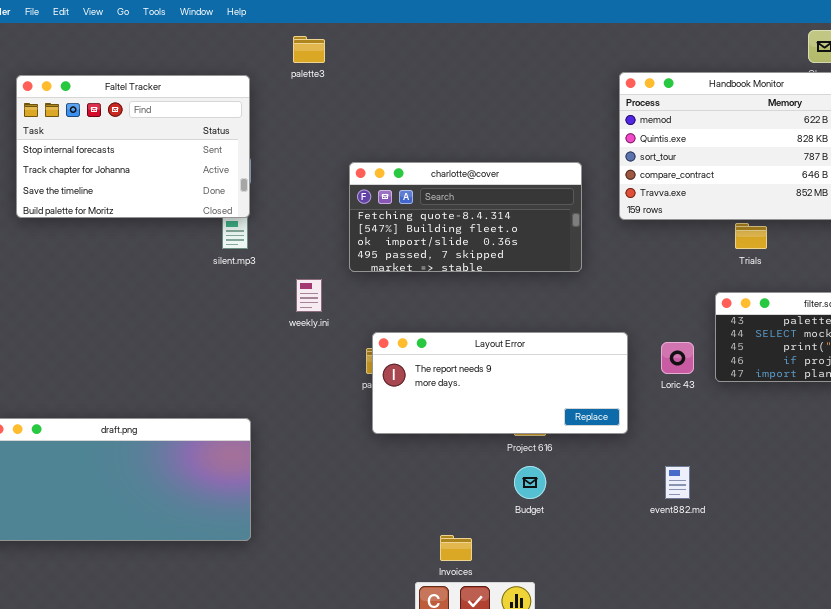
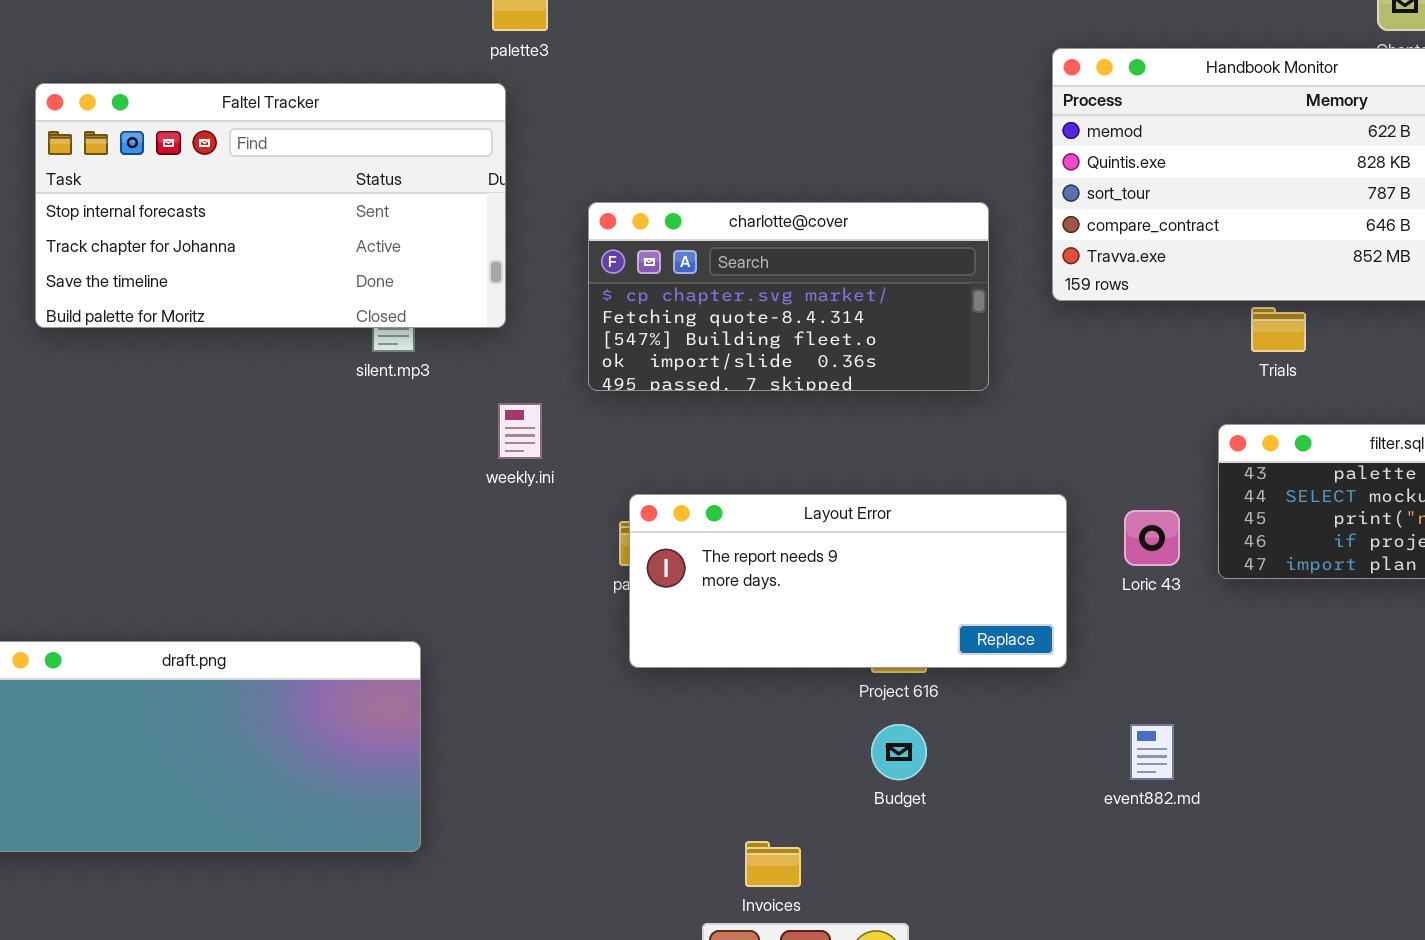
Faltel Tracker: [16,75,250,218] -> [35,83,506,328], moved, resized
charlotte@cover: [349,162,582,272] -> [588,202,989,391], scrolled up 1 row

